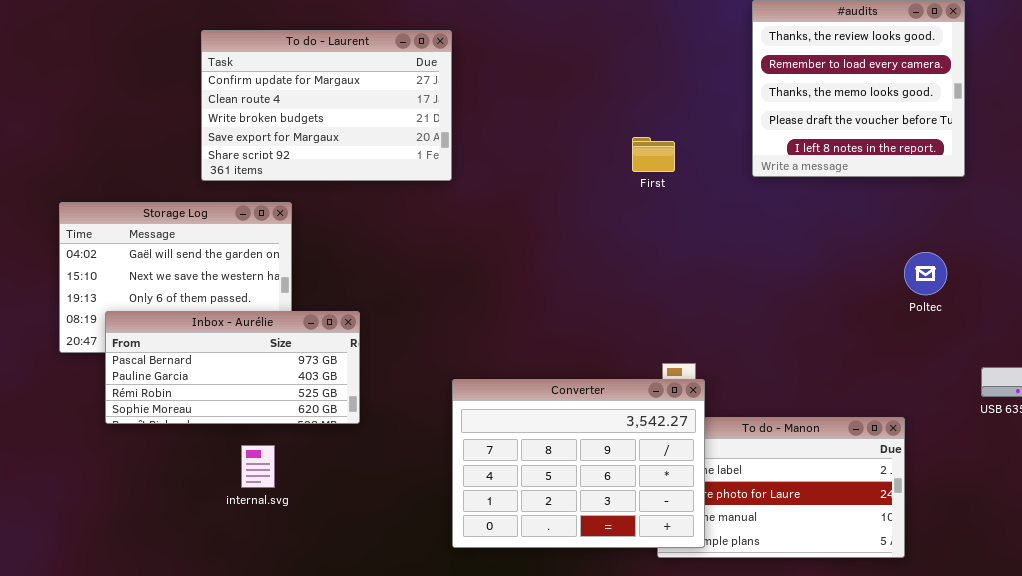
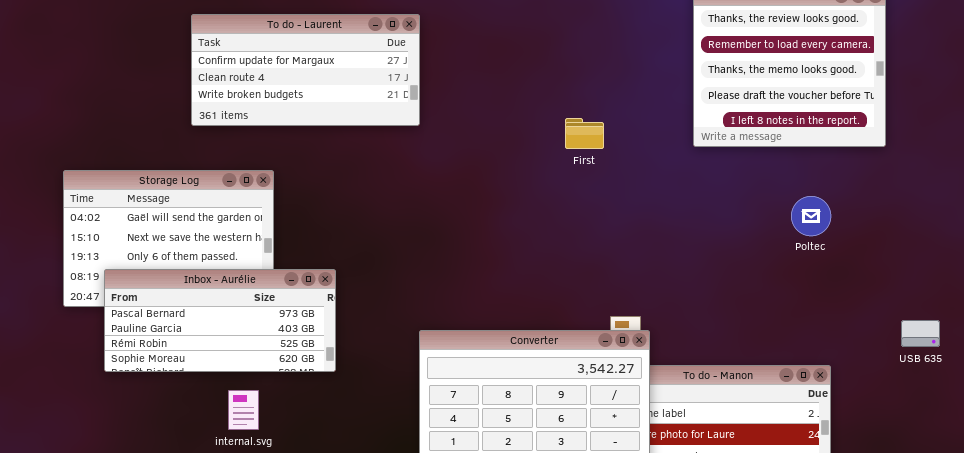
To do - Laurent: [201,30,452,181] -> [191,14,420,126], resized
First: [632,137,675,172] -> [565,118,604,149], moved
Poltec: [904,252,947,295] -> [791,196,831,236], moved

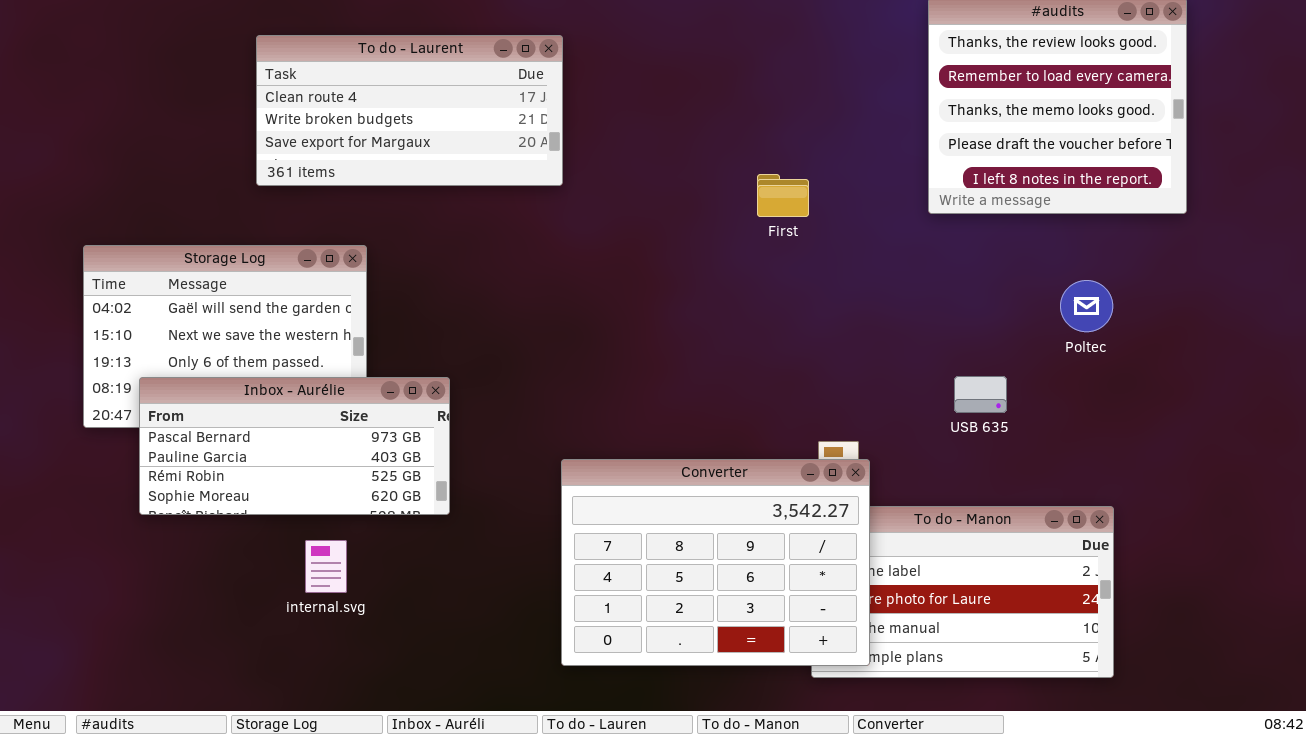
To do - Laurent: [191,14,420,126] -> [256,35,563,186], scrolled down 1 row
USB 635: [901,320,940,347] -> [954,376,1007,413], moved

